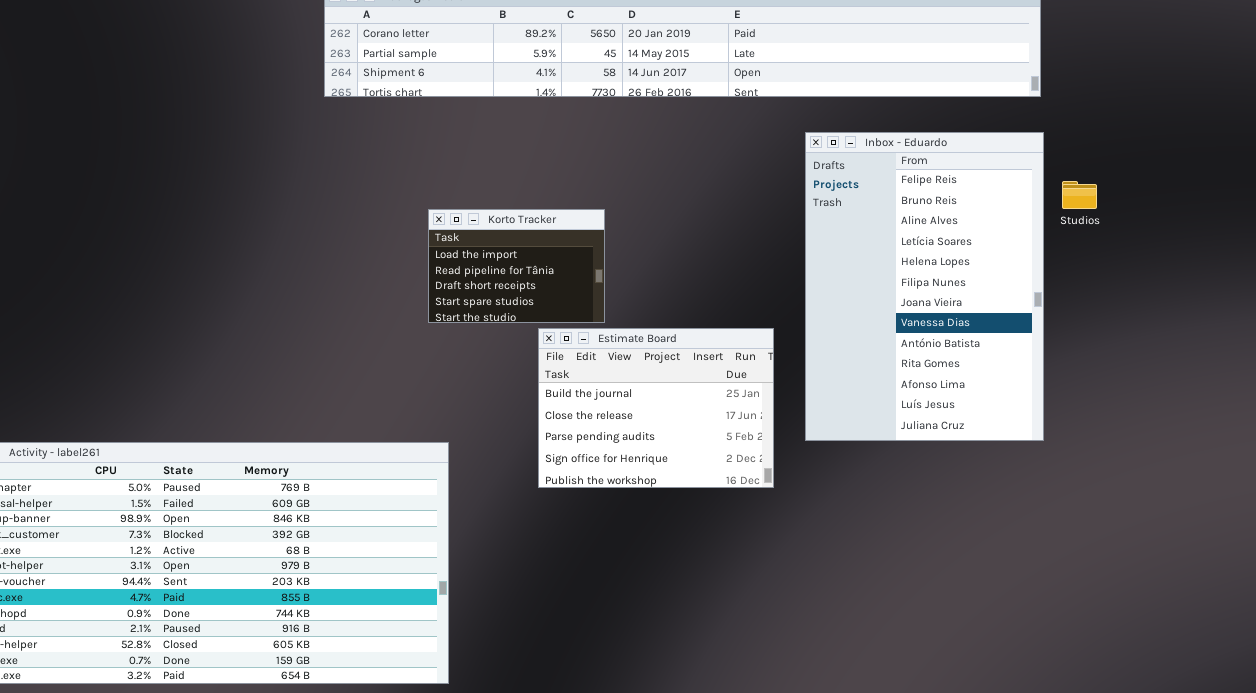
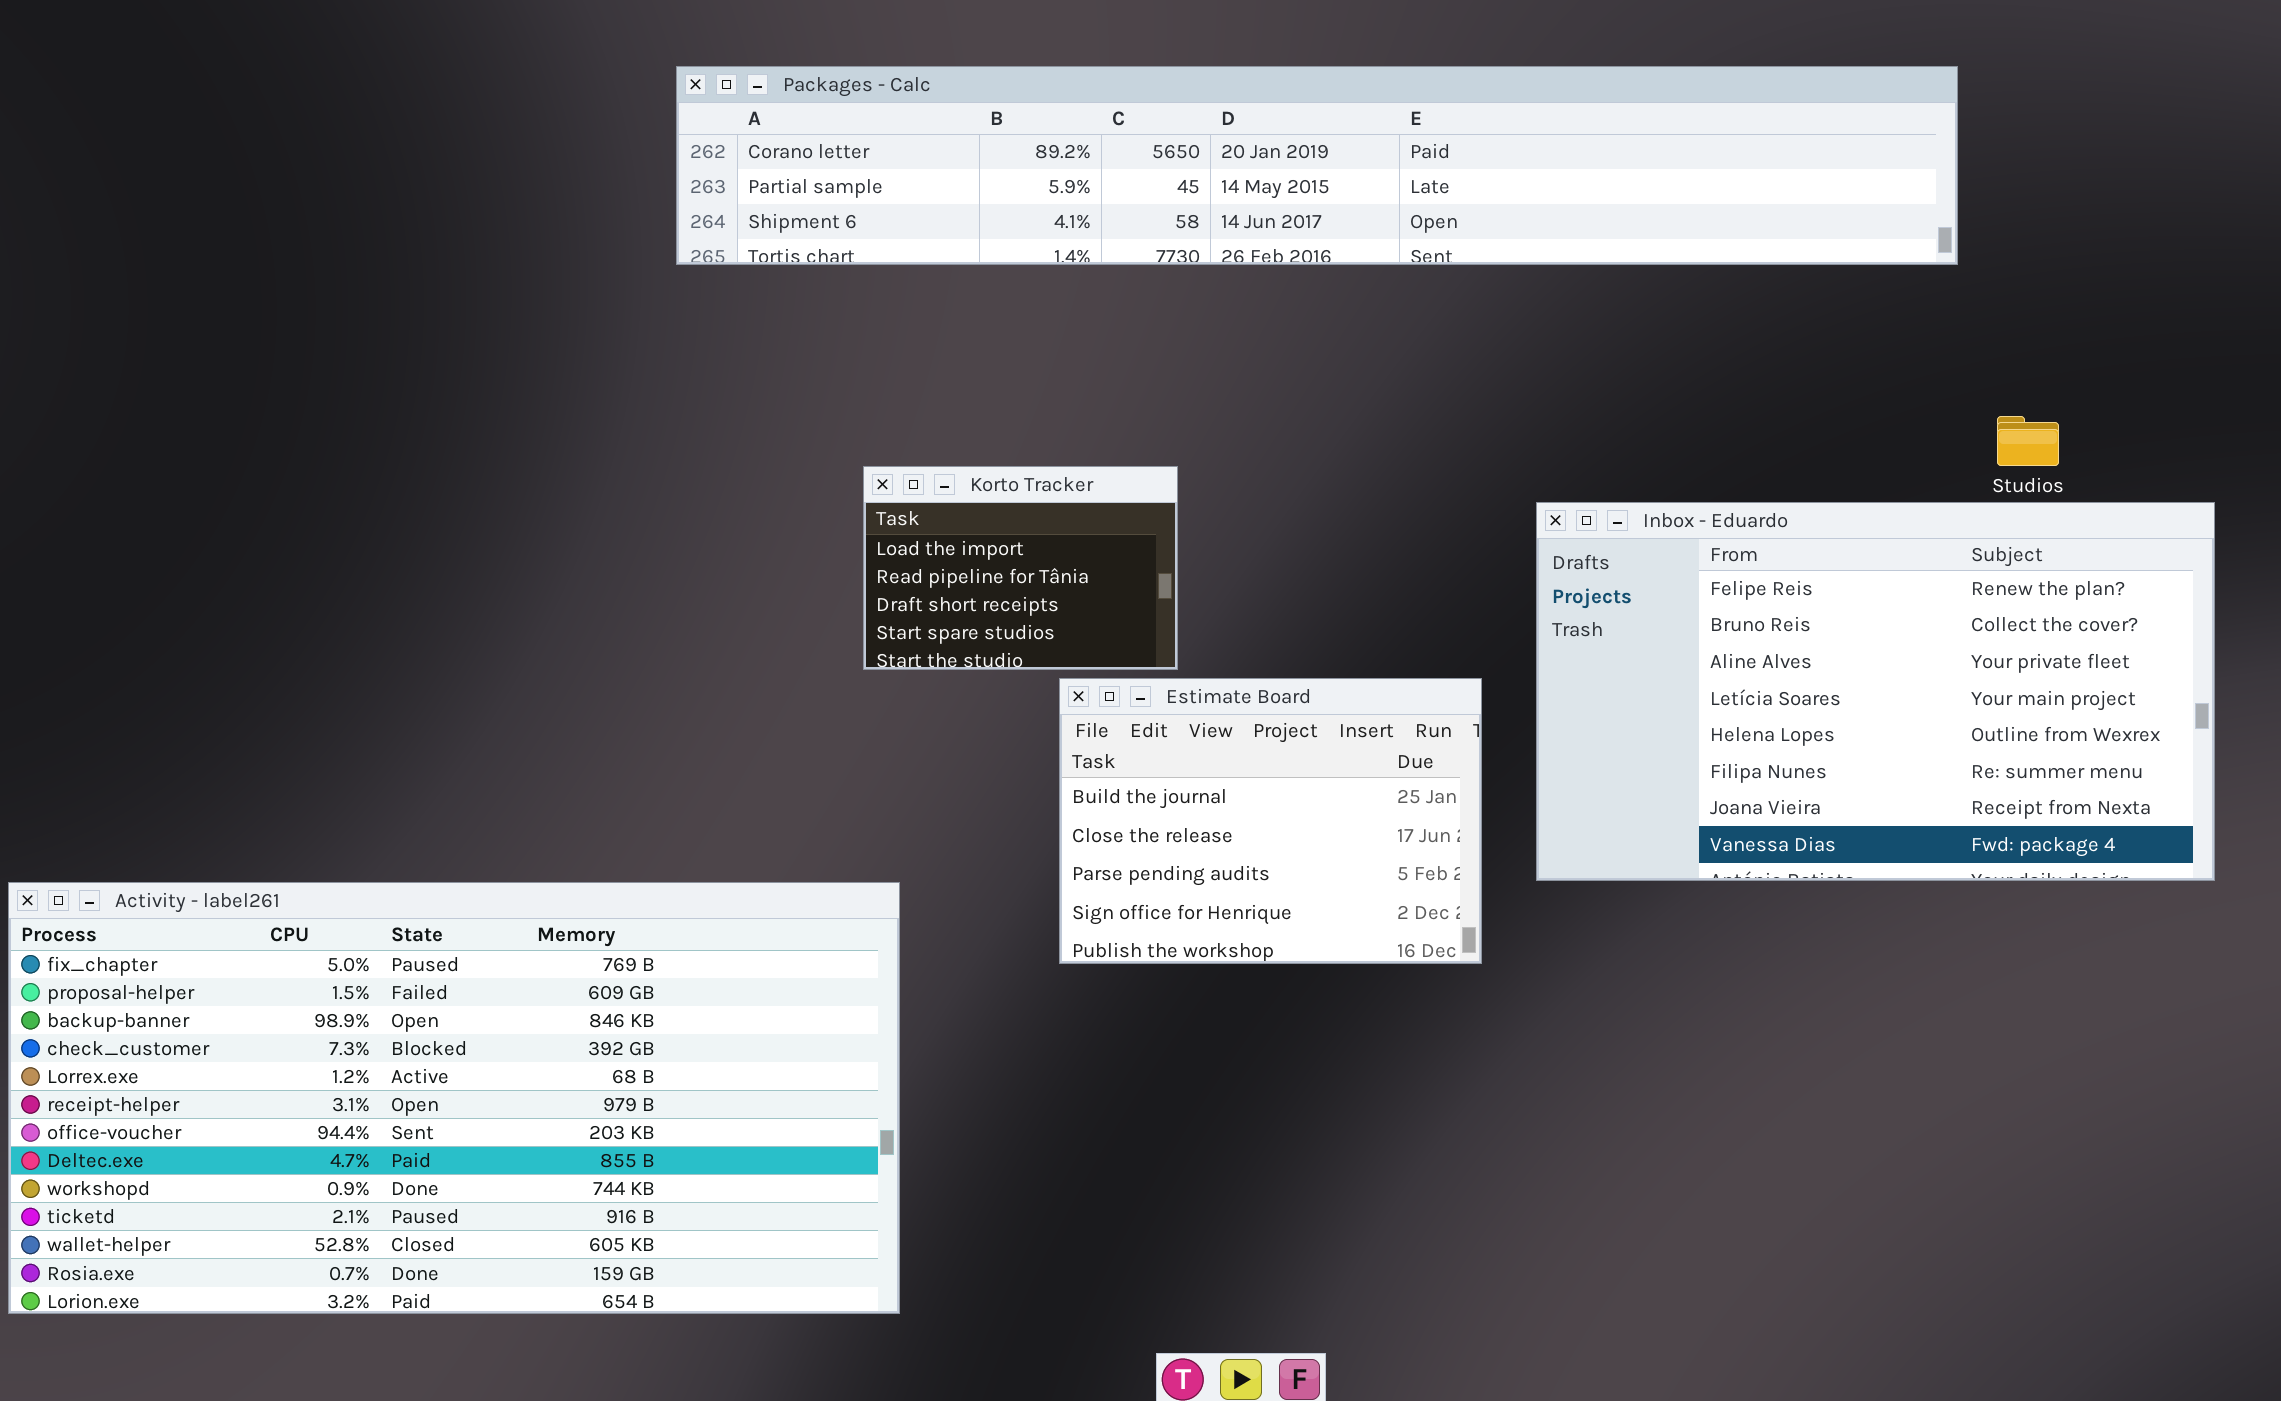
Inbox - Eduardo: [805,132,1044,441] -> [1536,502,2215,881], resized

